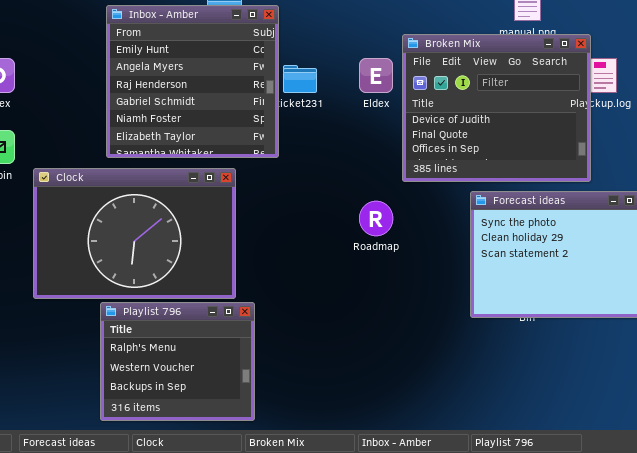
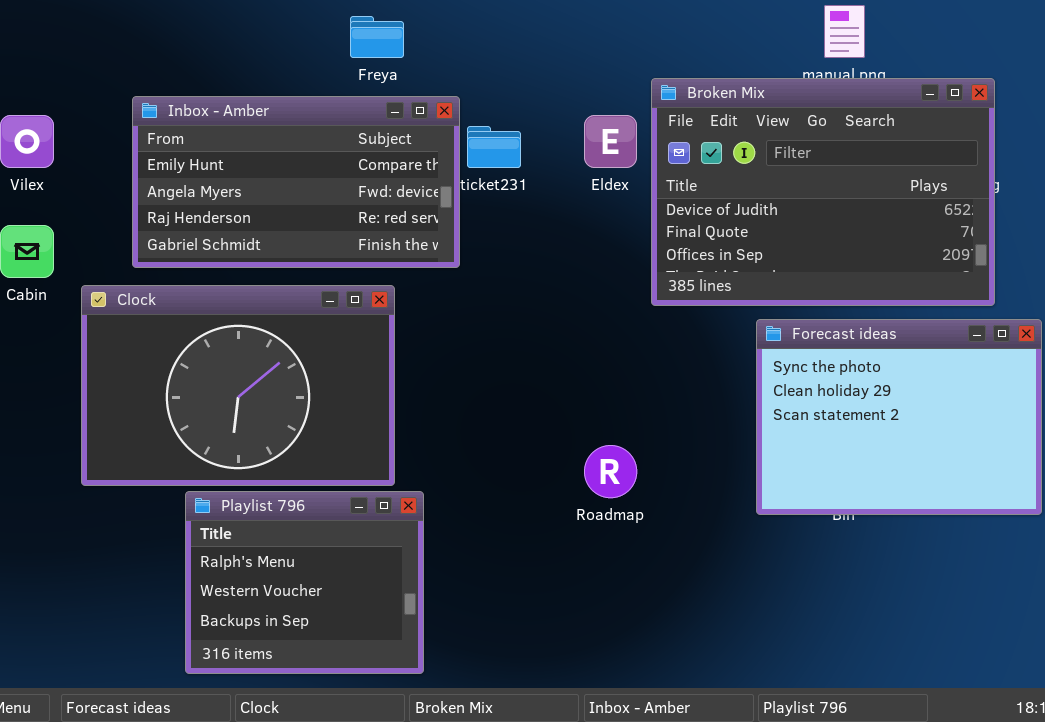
Inbox - Amber: [106,5,279,158] -> [132,96,460,268], resized
Broken Mix: [402,34,591,182] -> [651,78,995,306], resized
Roadmap: [359,201,393,236] -> [584,445,637,498], moved

